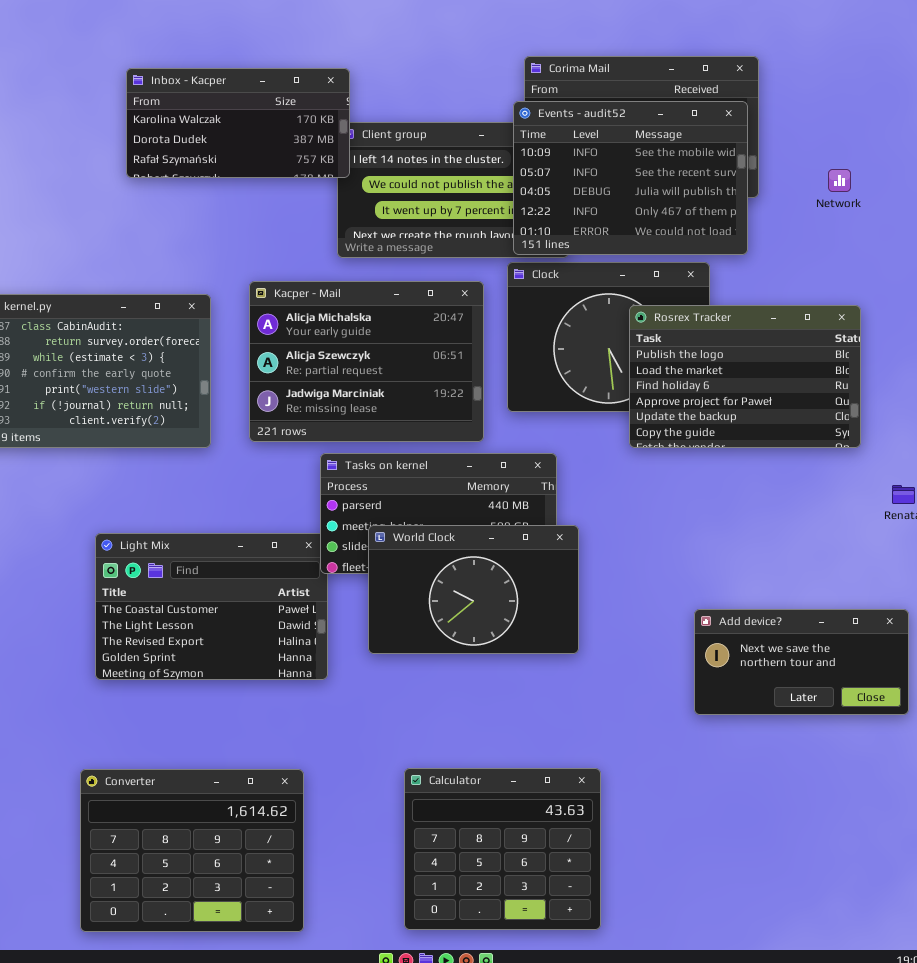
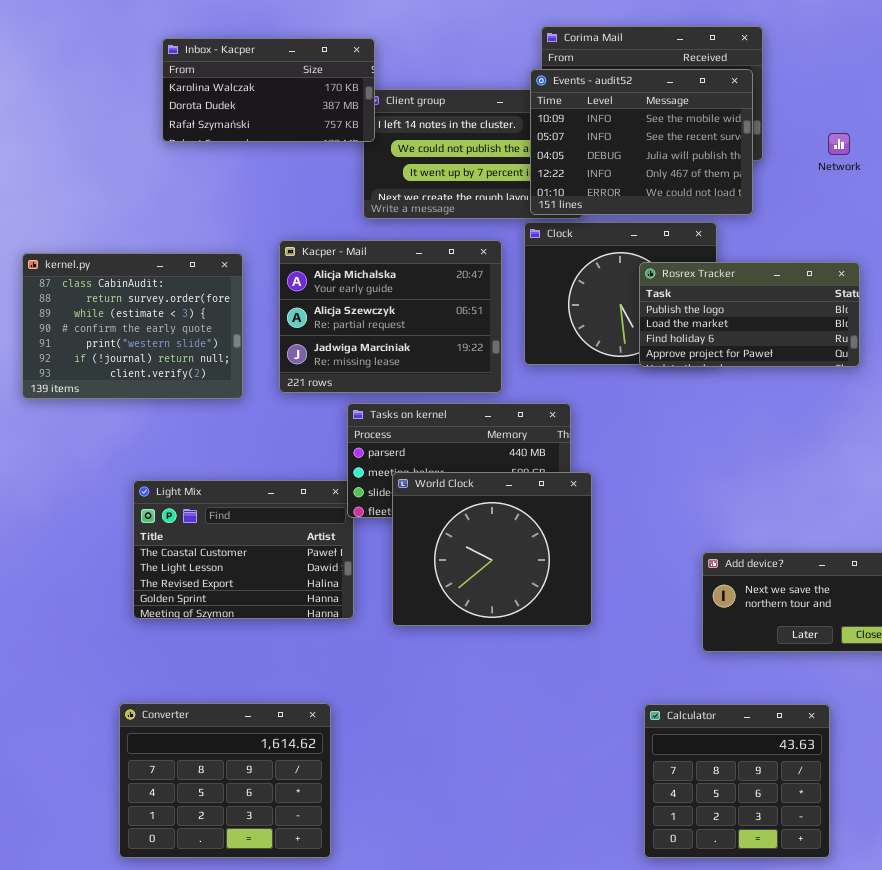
Rosrex Tracker: [629,305,861,448] -> [639,262,860,367], resized
World Clock: [368,525,579,654] -> [392,472,592,626], resized
Calculator: [404,768,601,930] -> [644,704,830,858], moved

